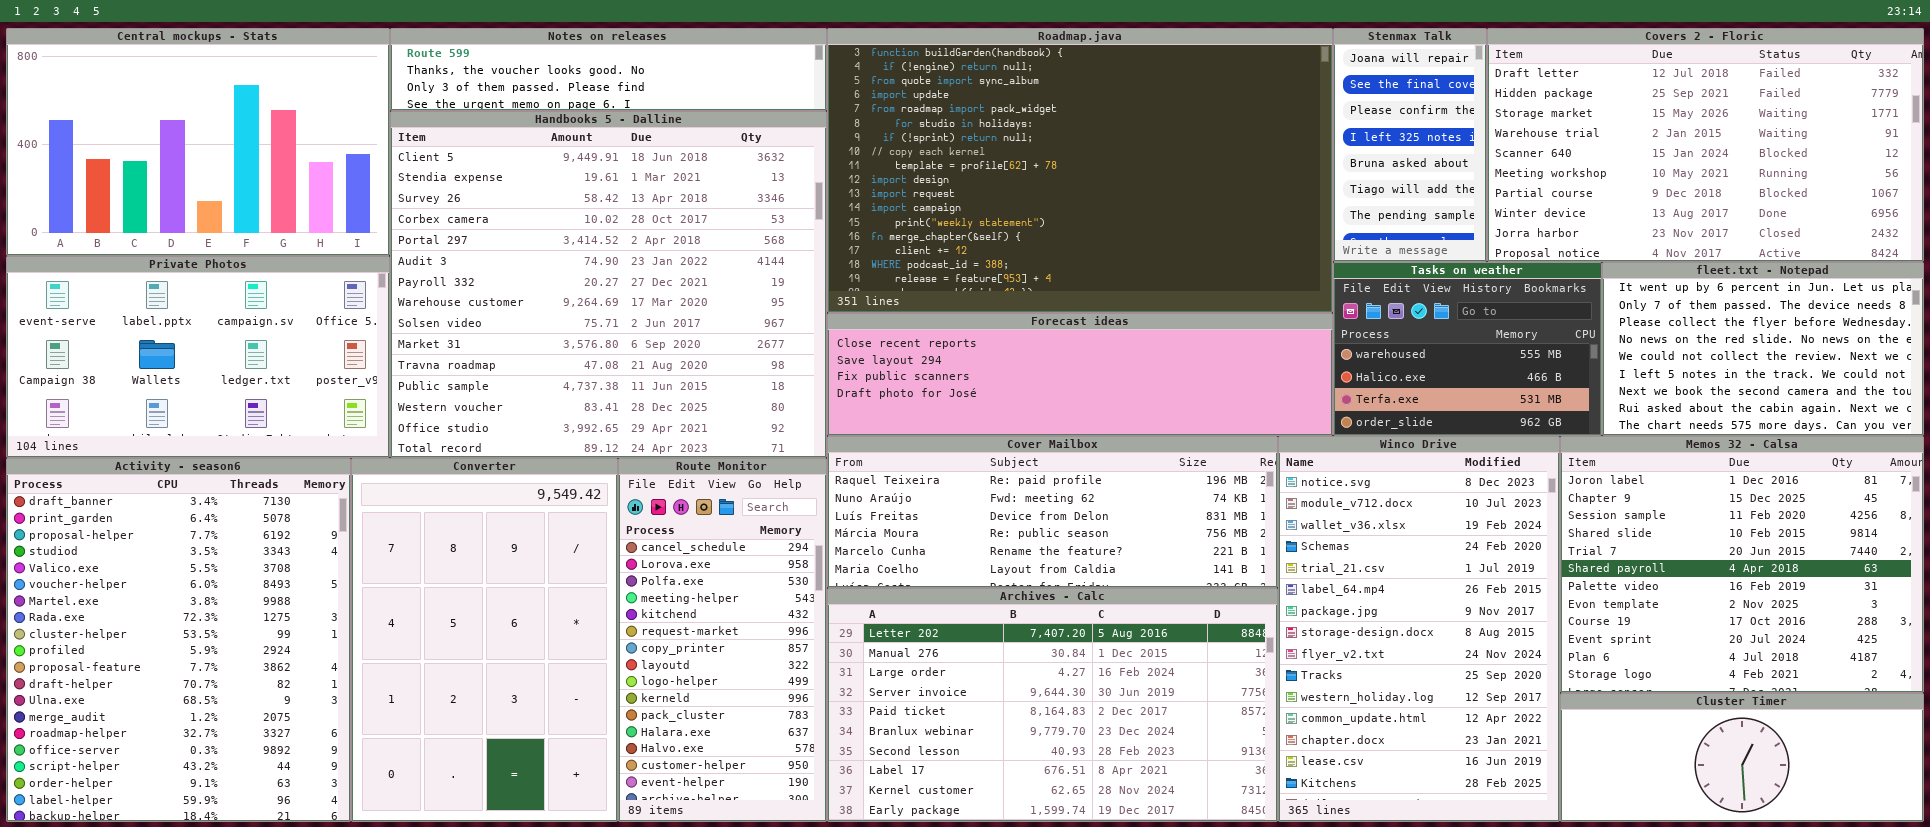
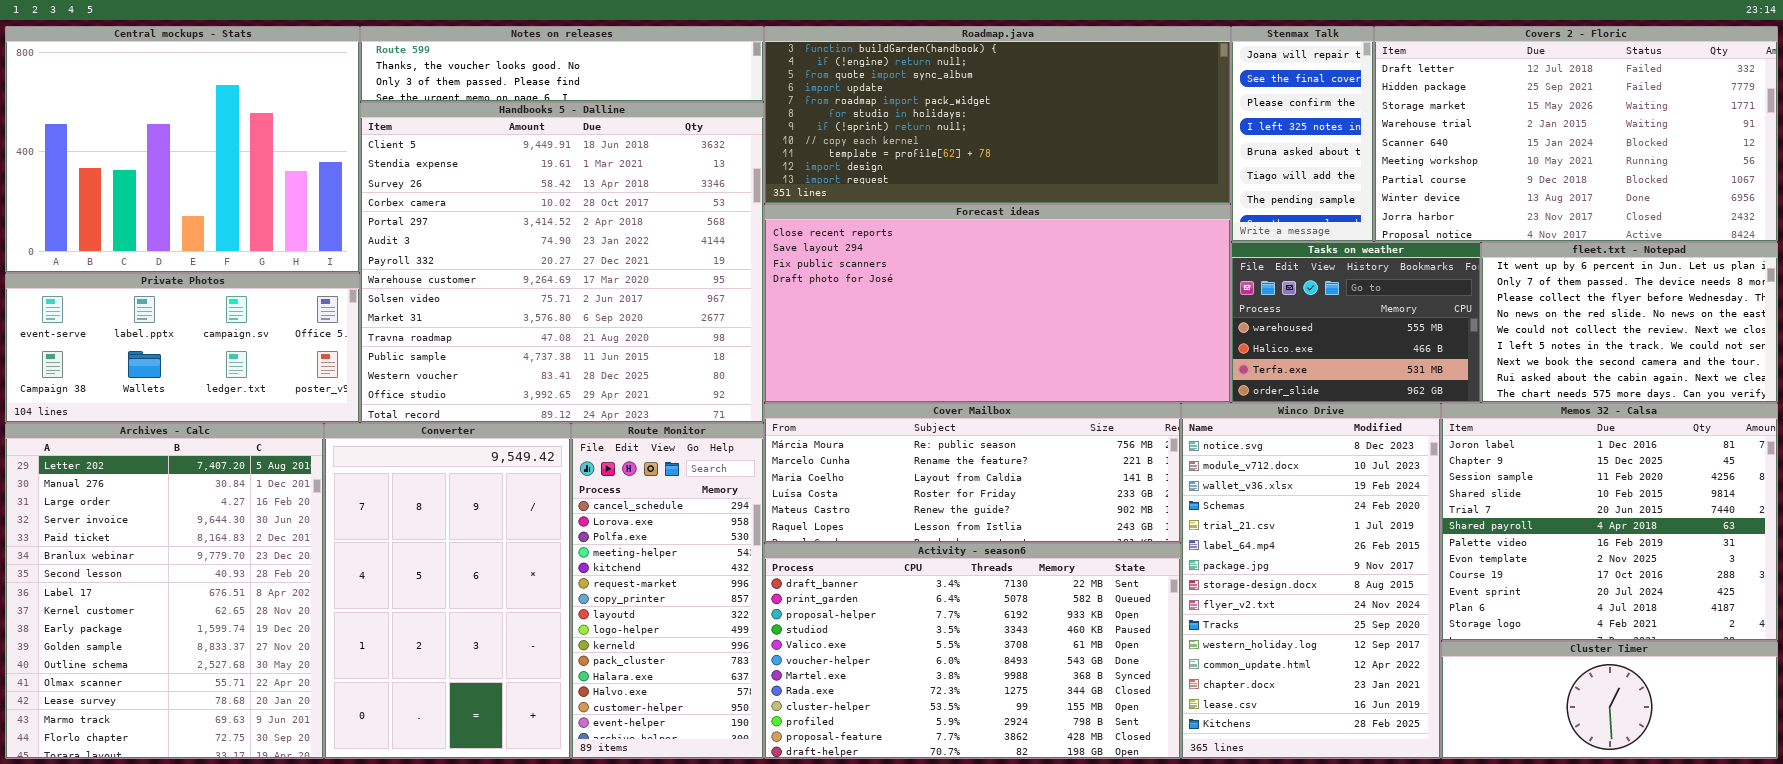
Central mockups - Stats: [6,28,390,256] -> [5,26,360,273], resized
Roadmap.java: [827,28,1333,313] -> [764,26,1231,204], resized
Private Photos: [6,256,390,458] -> [5,273,360,423], resized
Forecast ideas: [827,313,1333,436] -> [764,204,1231,403], resized
Cover Mailbox: [827,436,1278,588] -> [764,403,1181,543], scrolled down 3 rows
Activity - season6: [6,458,351,822] -> [764,543,1181,759], moved, resized
Archives - Calc: [827,588,1278,822] -> [5,423,324,759], moved, resized

